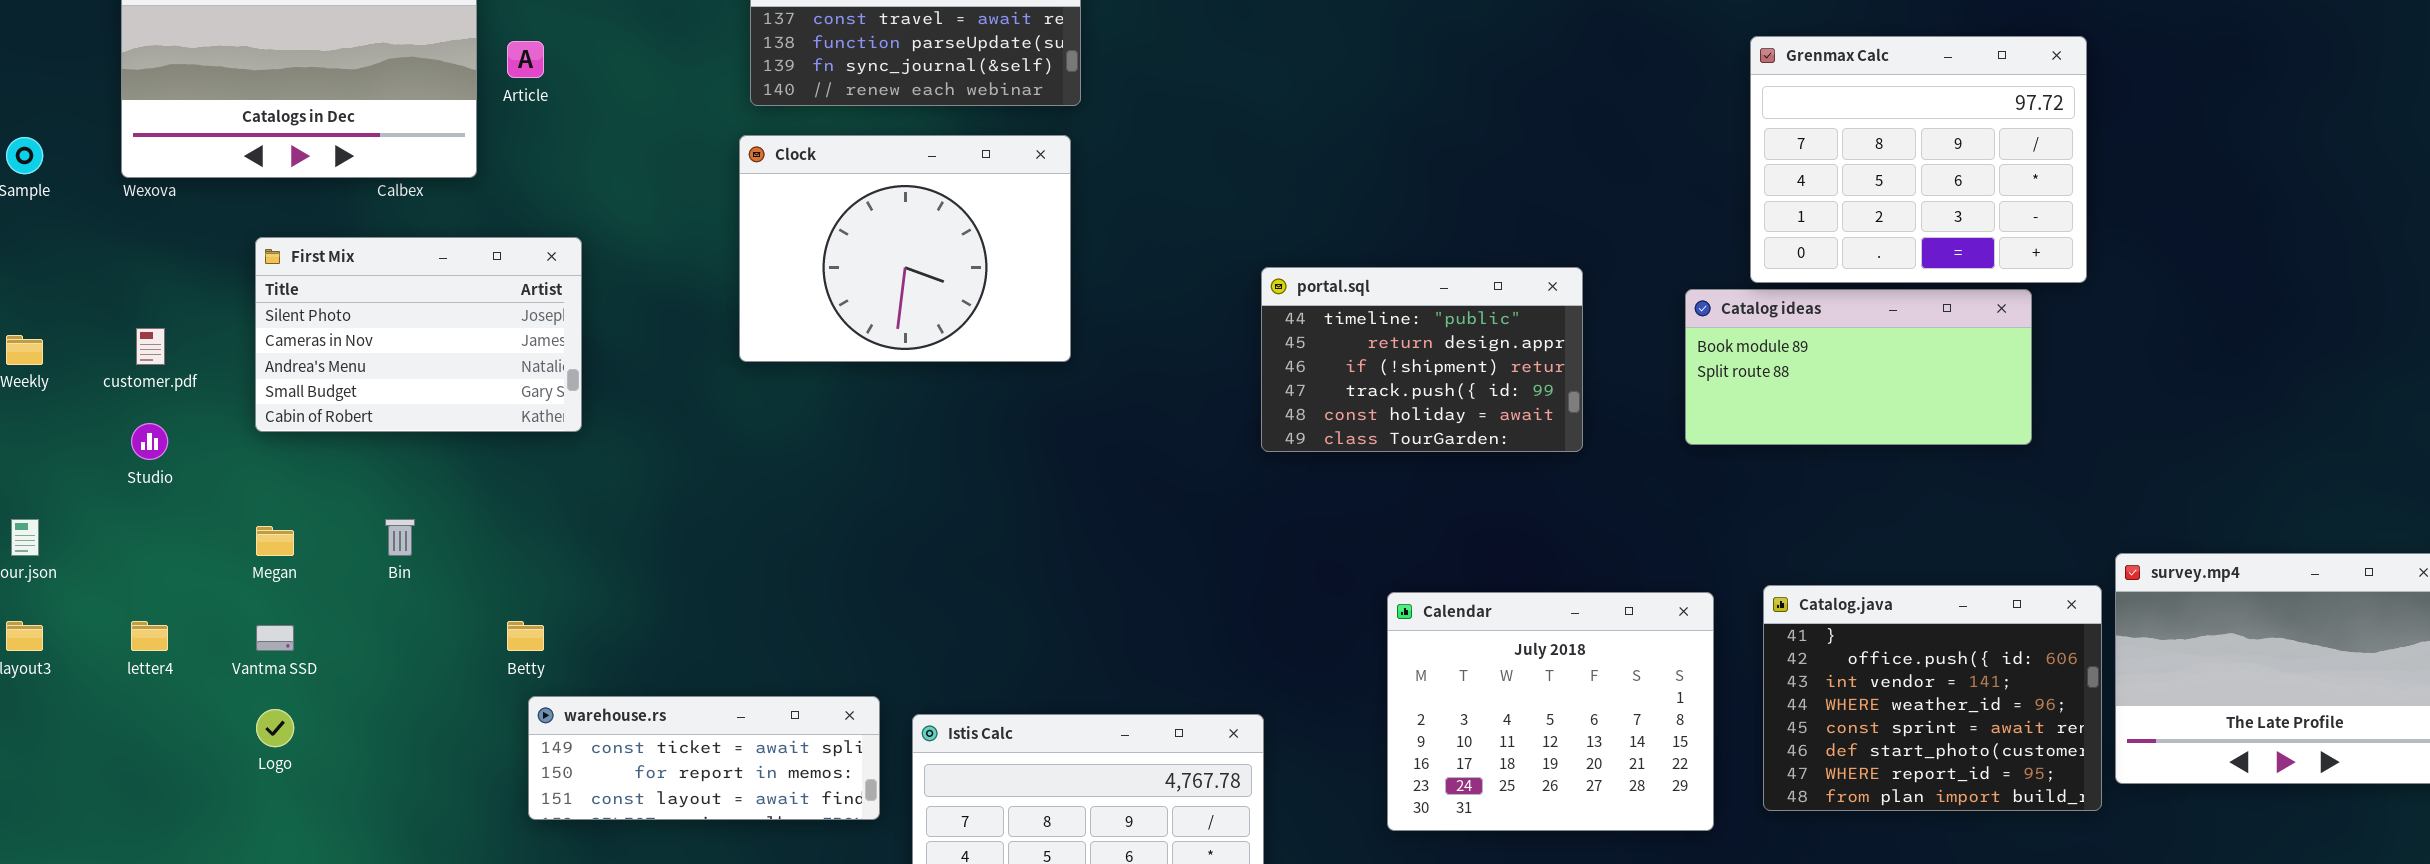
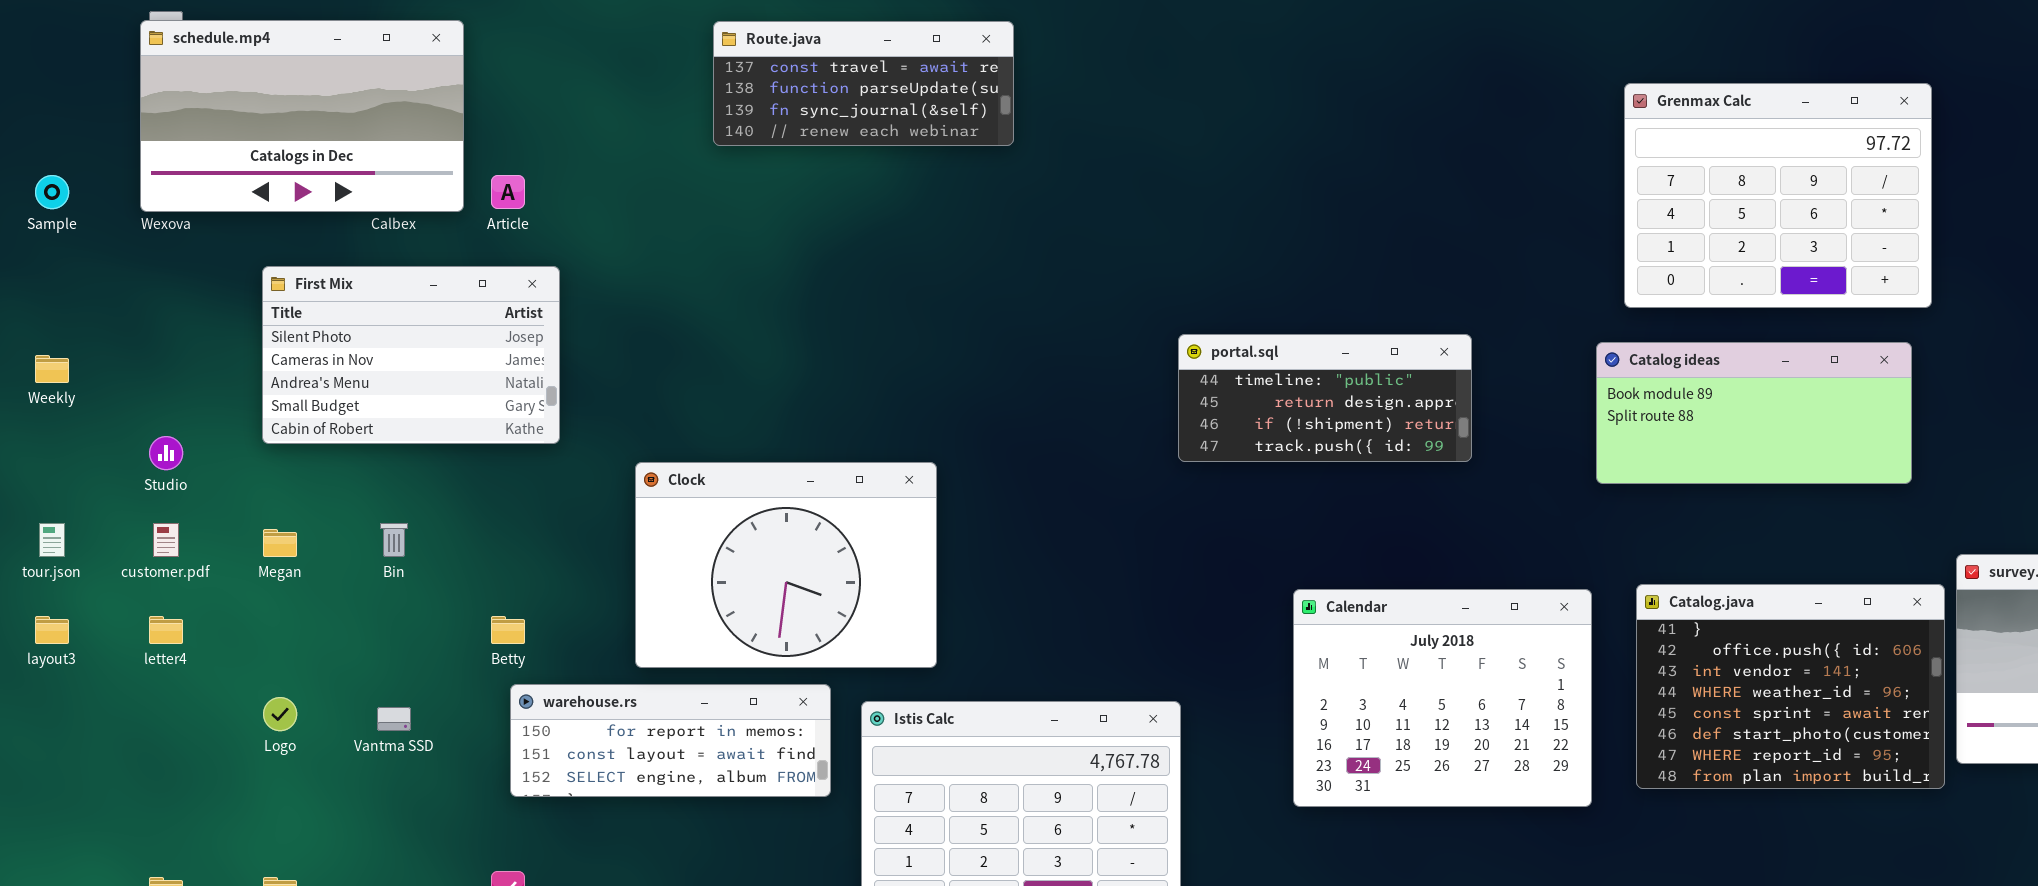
Article: [507,41,544,78] -> [491,175,525,209], moved
Clock: [739,135,1071,362] -> [635,462,937,668], moved
portal.sql: [1261,267,1583,452] -> [1178,334,1472,462], resized
Catalog ideas: [1685,289,2032,445] -> [1596,342,1912,484], moved
customer.pdf: [136,328,165,365] -> [153,523,179,557], moved
Vantma SSD: [256,625,294,651] -> [377,707,411,731], moved
warehouse.rs: [528,696,880,820] -> [510,684,831,797], scrolled down 1 row

